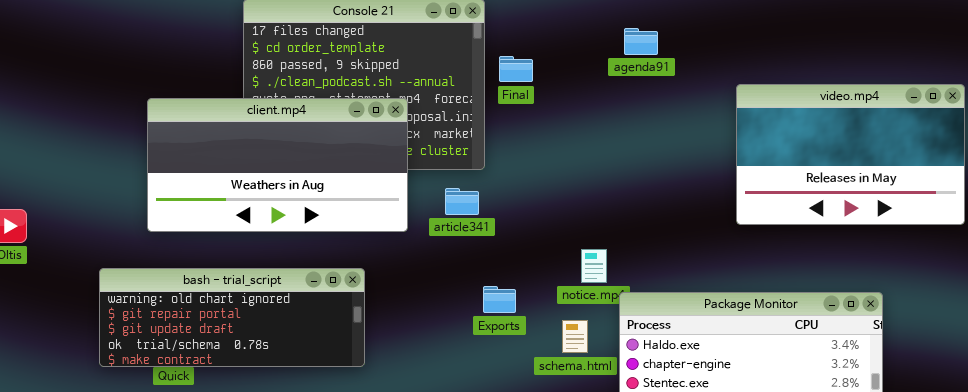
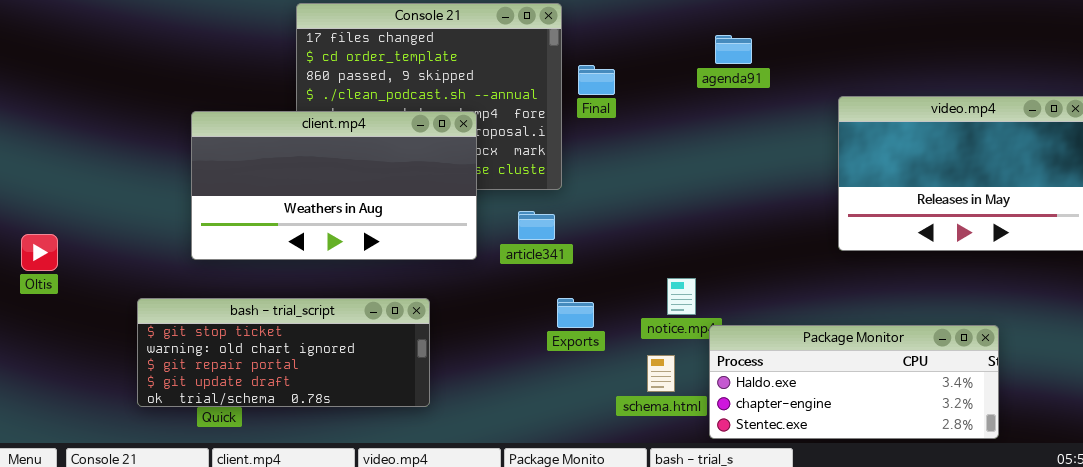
bash - trial_script: [99,268,365,367] -> [137,298,430,407], scrolled up 1 row
Exports: [483,286,516,313] -> [557,298,594,328], moved

